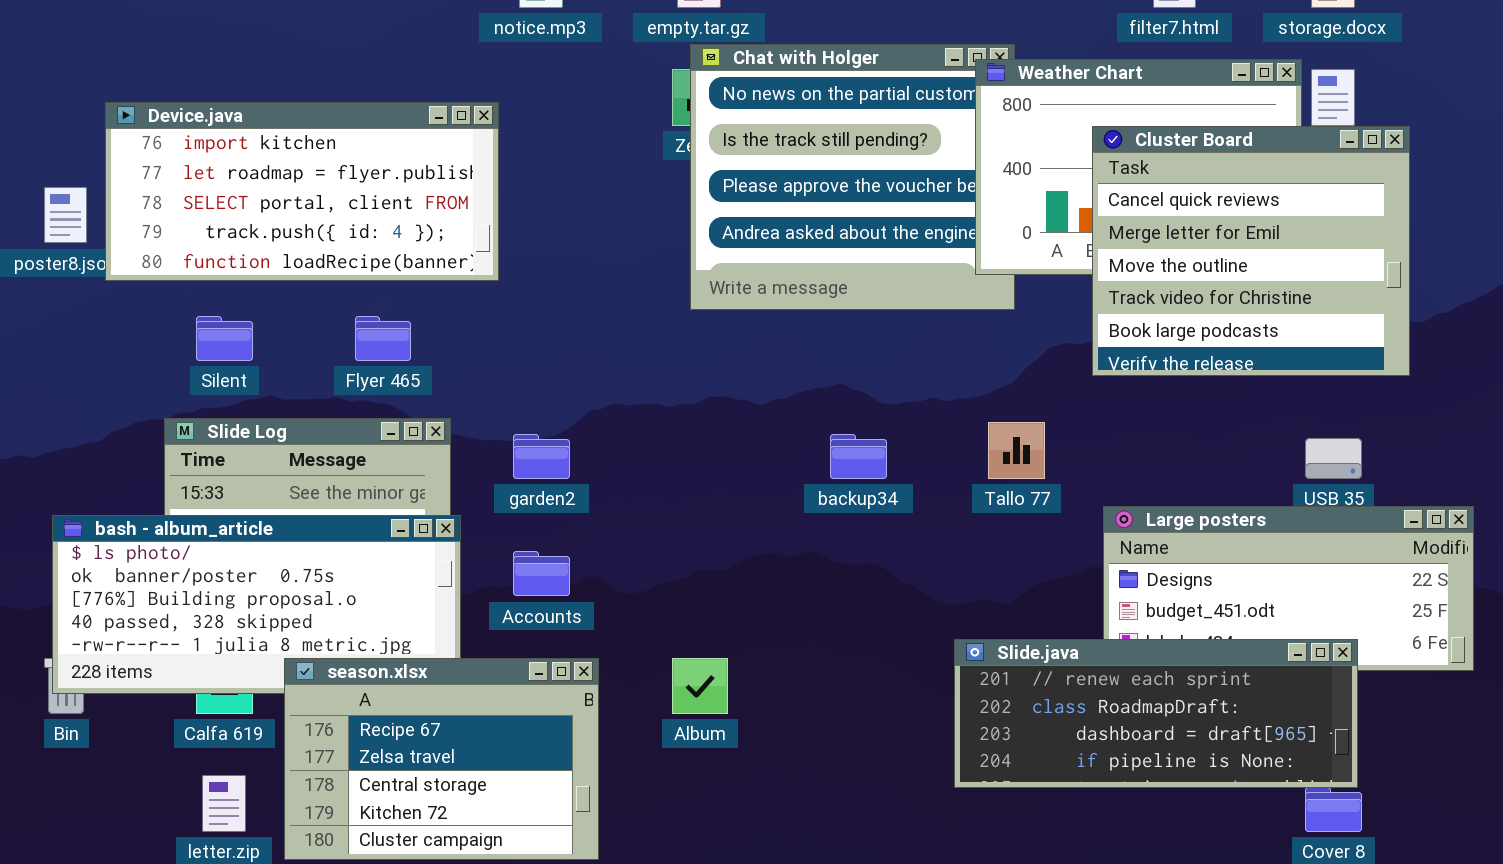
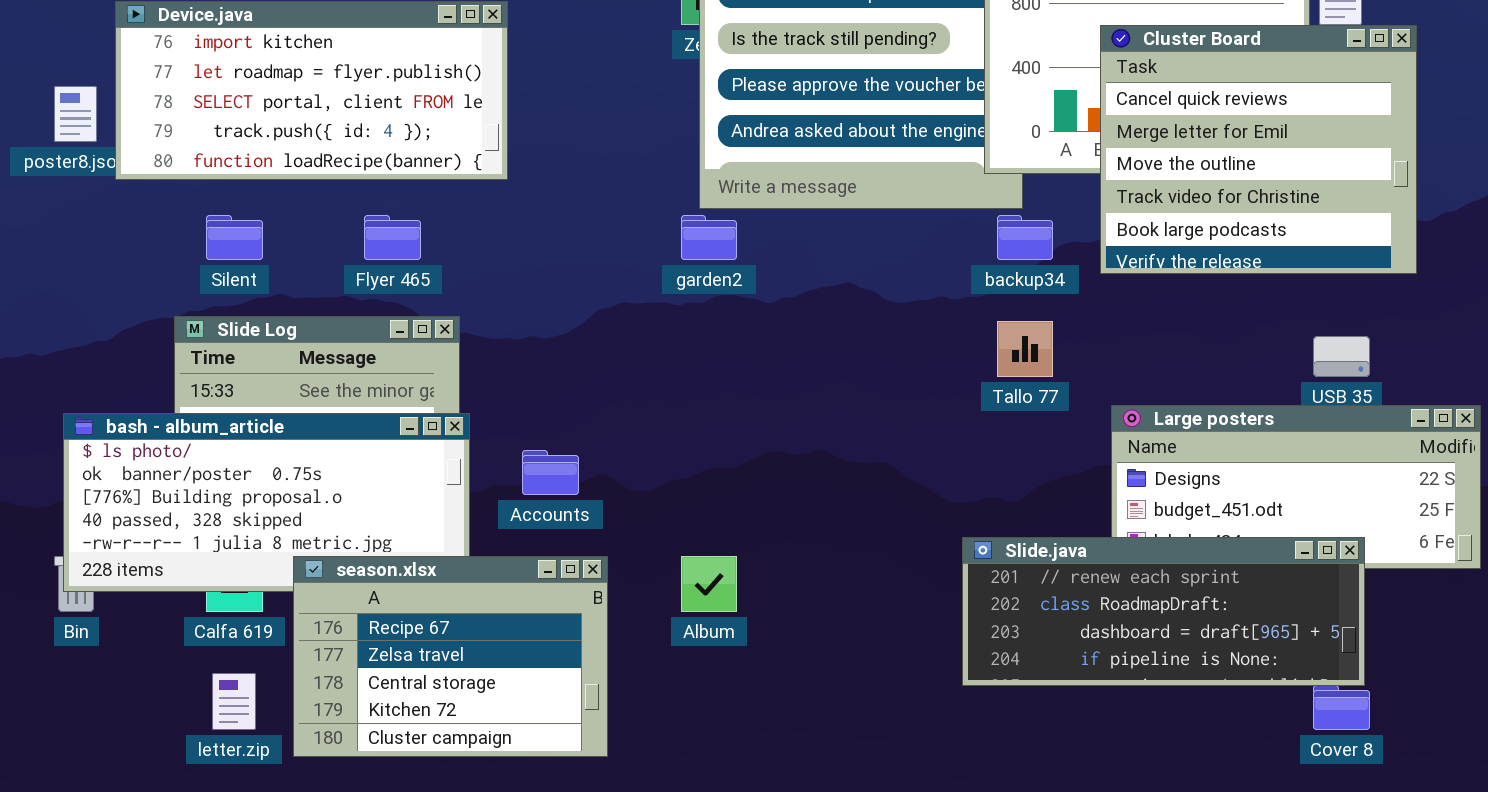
garden2: [513,434,570,479] -> [681,215,737,260], moved
backup34: [830,434,887,479] -> [997,215,1053,260], moved

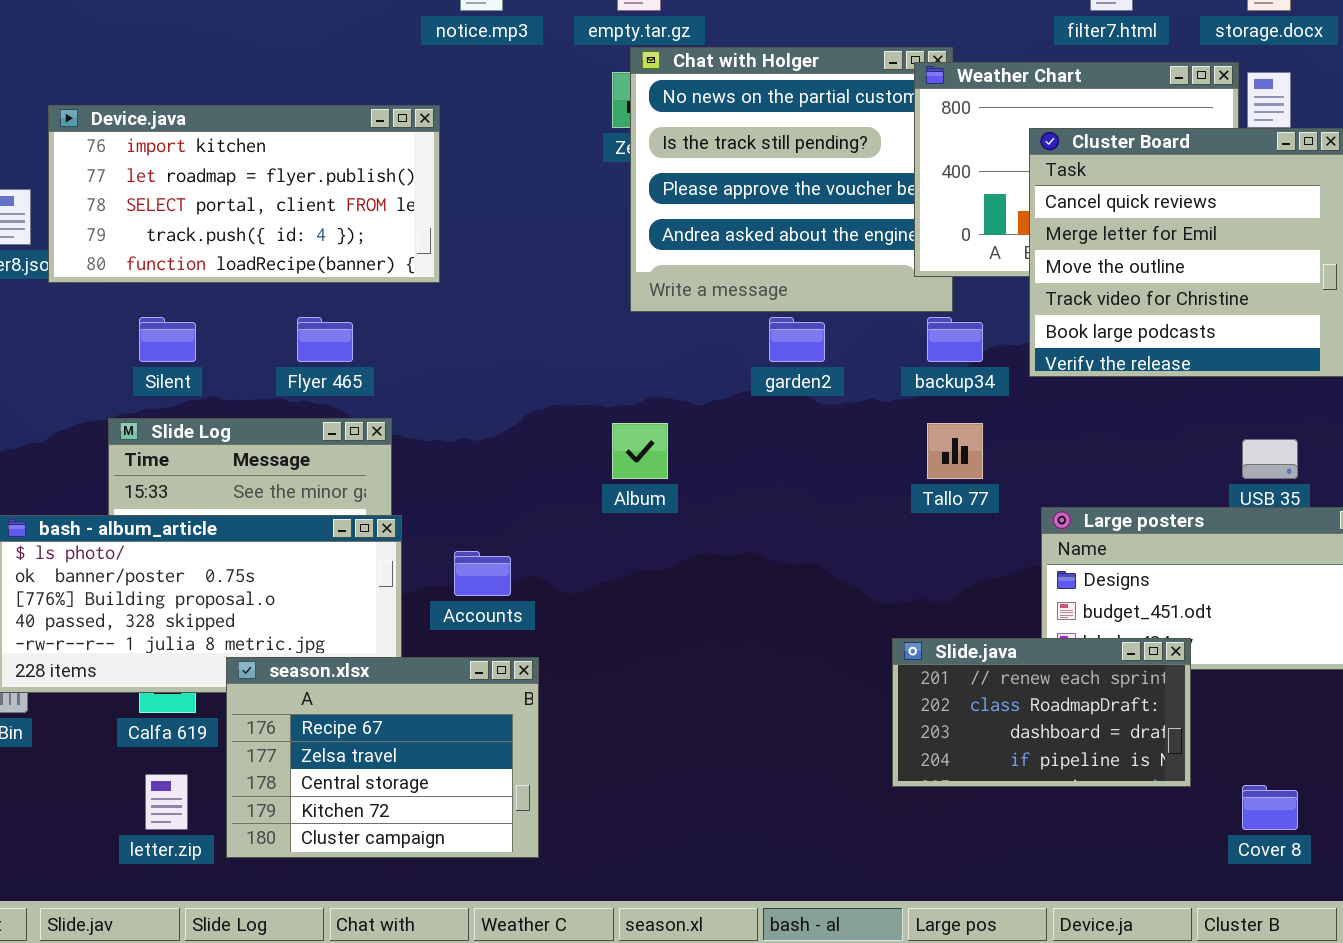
garden2: [681,215,737,260] -> [769,317,825,362], moved
Slide.java: [962,537,1365,686] -> [892,638,1191,787], resized
Album: [681,556,737,612] -> [612,423,668,479], moved

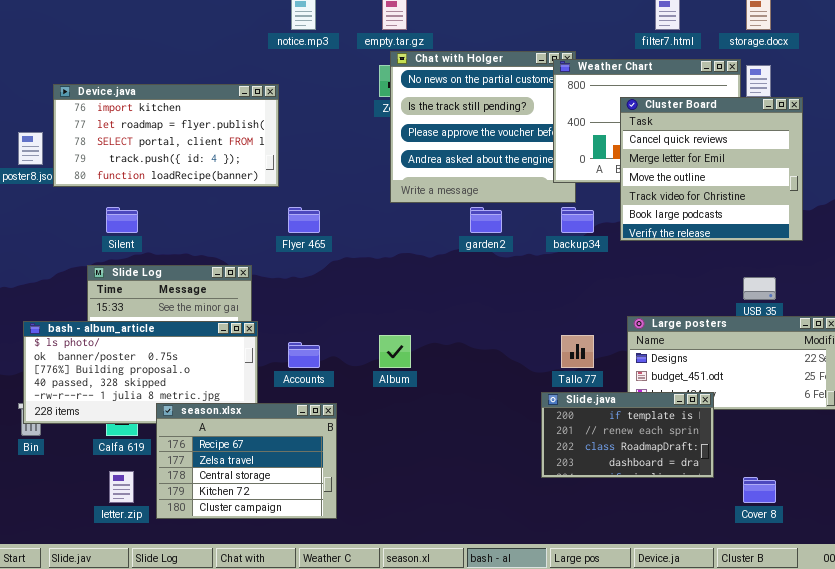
Flyer 465: [297,317,353,362] -> [288,207,320,233], moved
Album: [612,423,668,479] -> [379,335,411,368], moved
Tallo 77: [927,423,983,479] -> [561,335,594,368], moved
Slide.java: [892,638,1191,787] -> [541,392,714,478], scrolled up 1 row

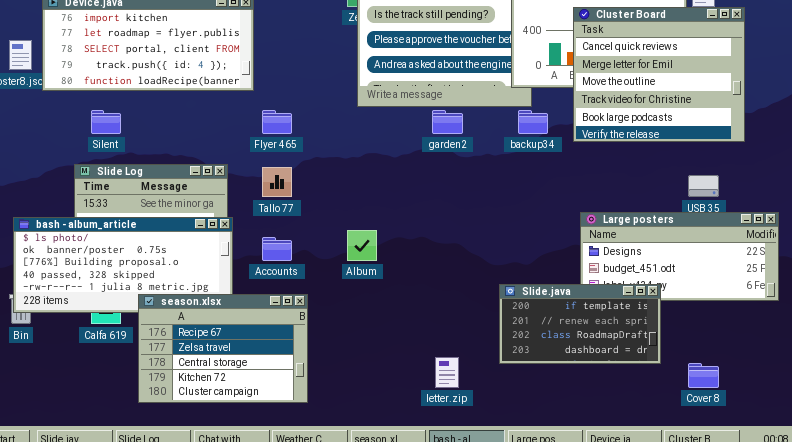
Tallo 77: [561,335,594,368] -> [262,167,292,197], moved
letter.zip: [109,471,134,503] -> [435,357,459,388], moved

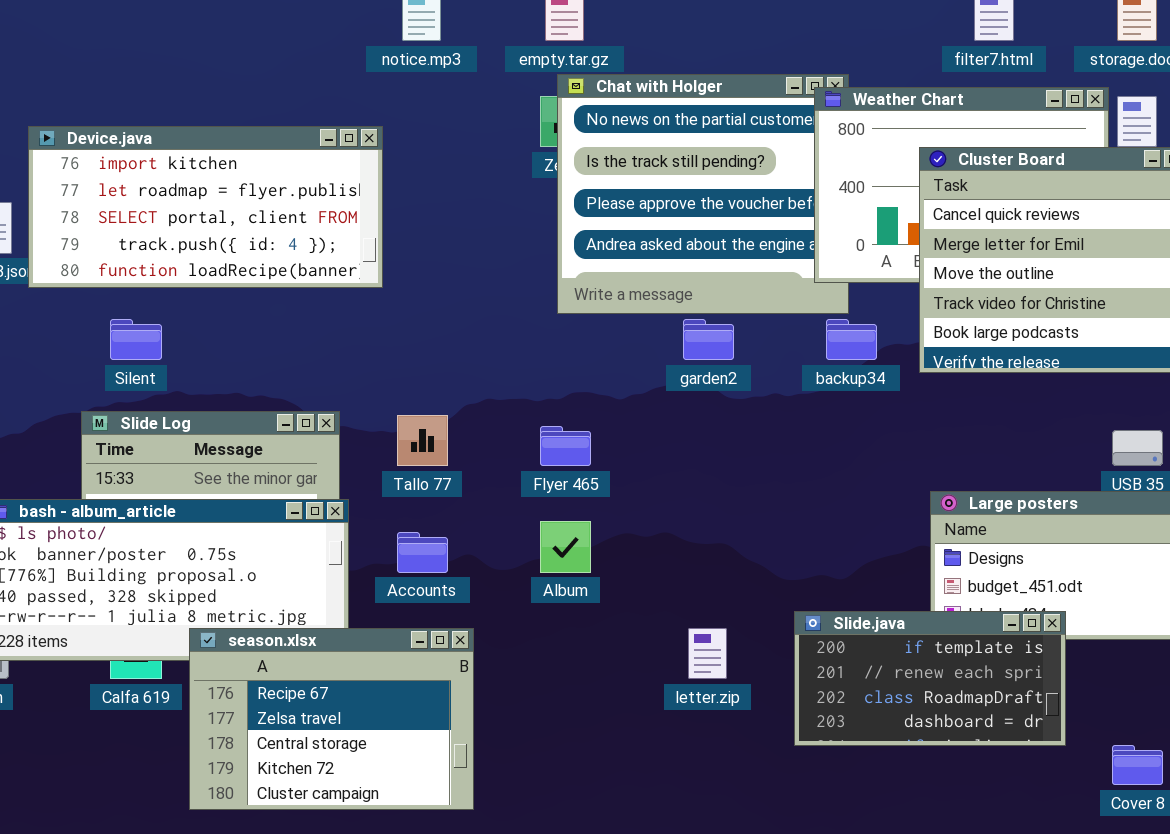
Flyer 465: [262,110,292,134] -> [540,426,591,466], moved
letter.zip: [435,357,459,388] -> [688,628,727,679], moved

